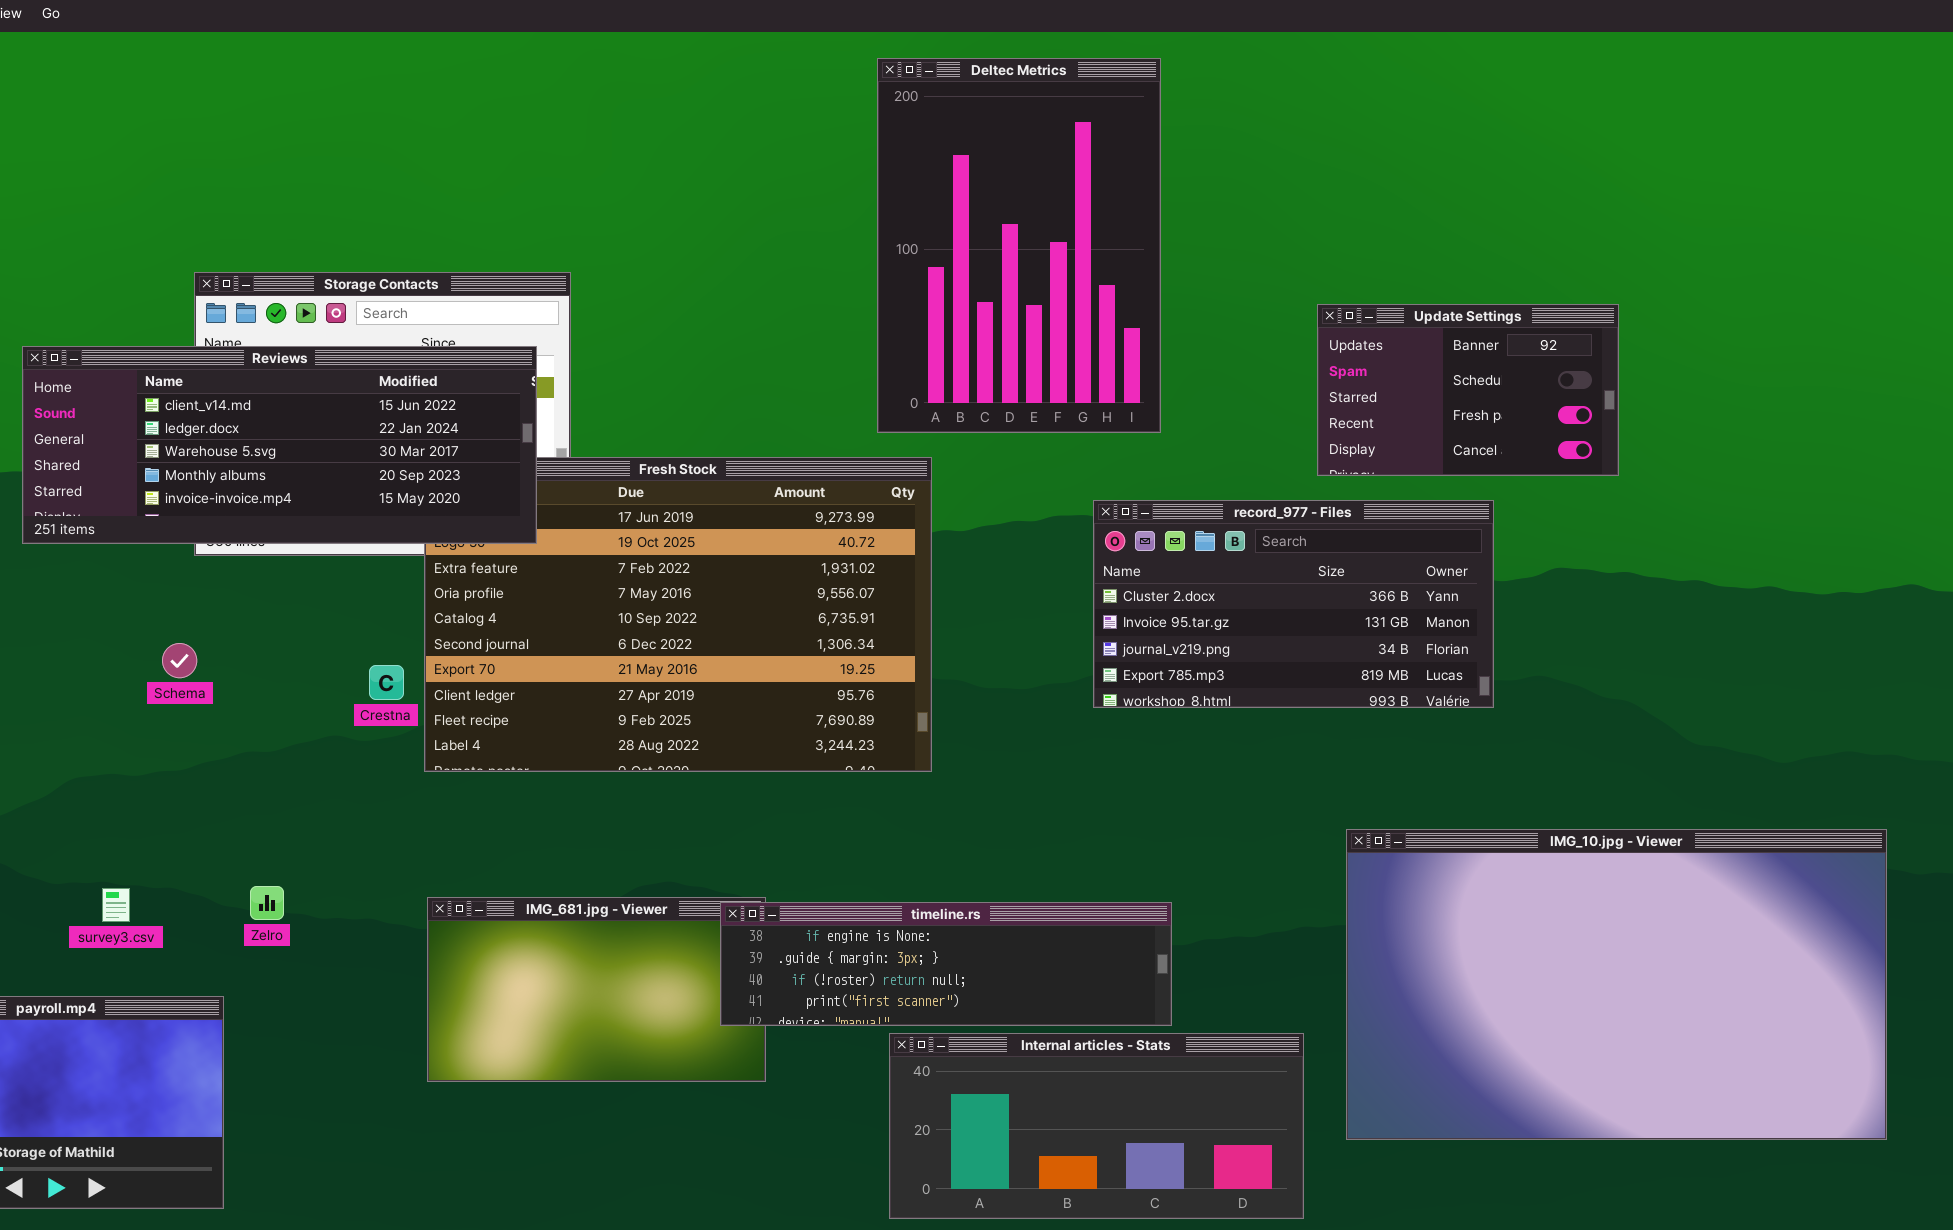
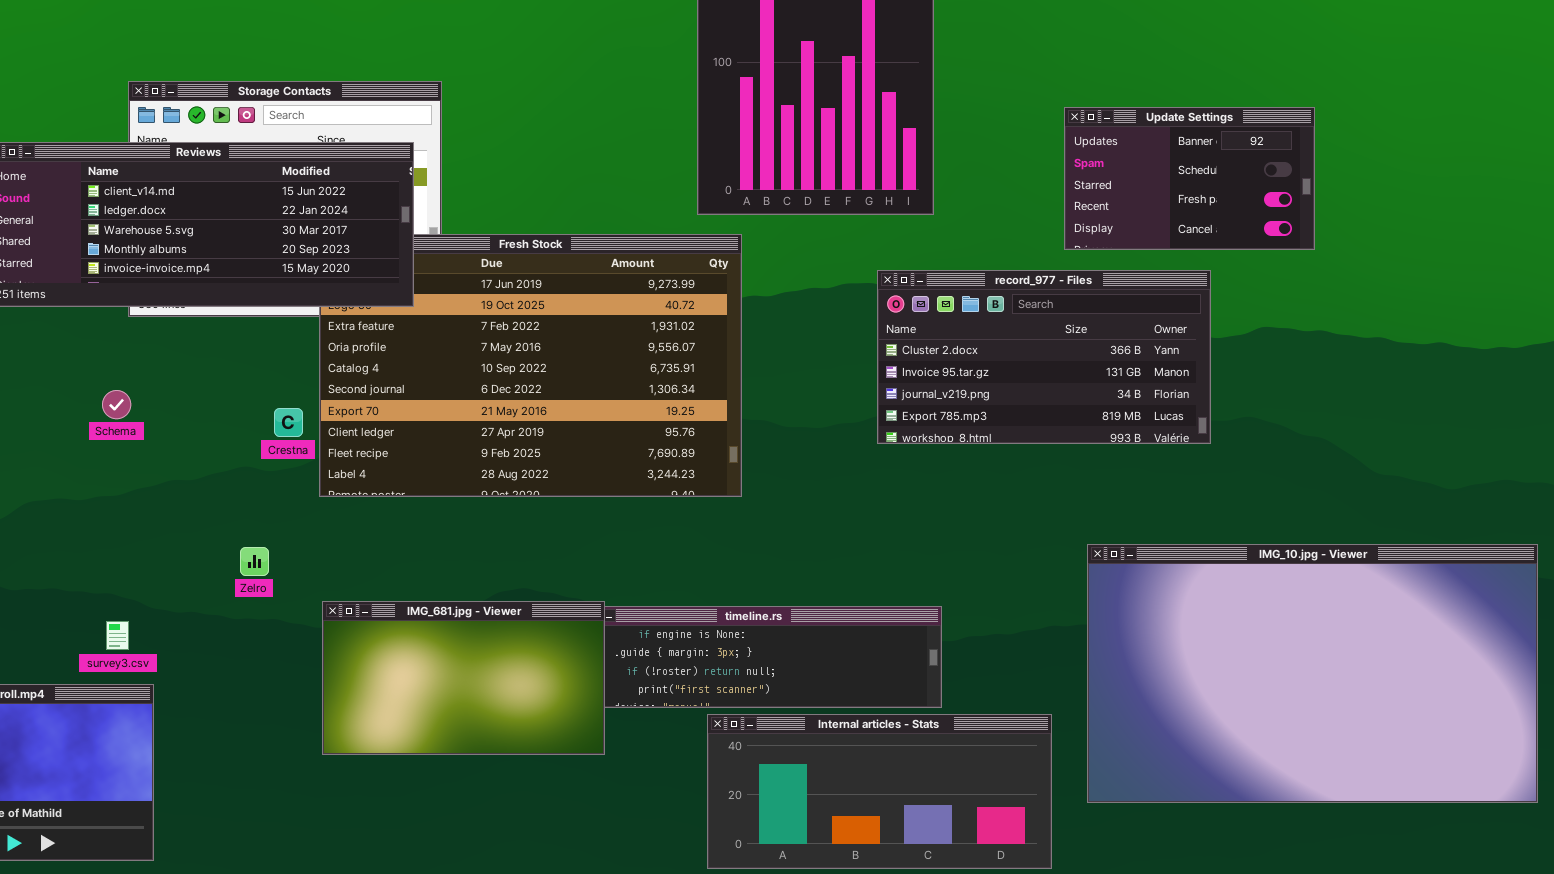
Zelro: [250,886,284,920] -> [240,547,269,576], moved
survey3.csv: [102,888,130,922] -> [106,621,129,650], moved
IMG_681.jpg - Viewer: [427,897,766,1082] -> [322,601,605,755], raised

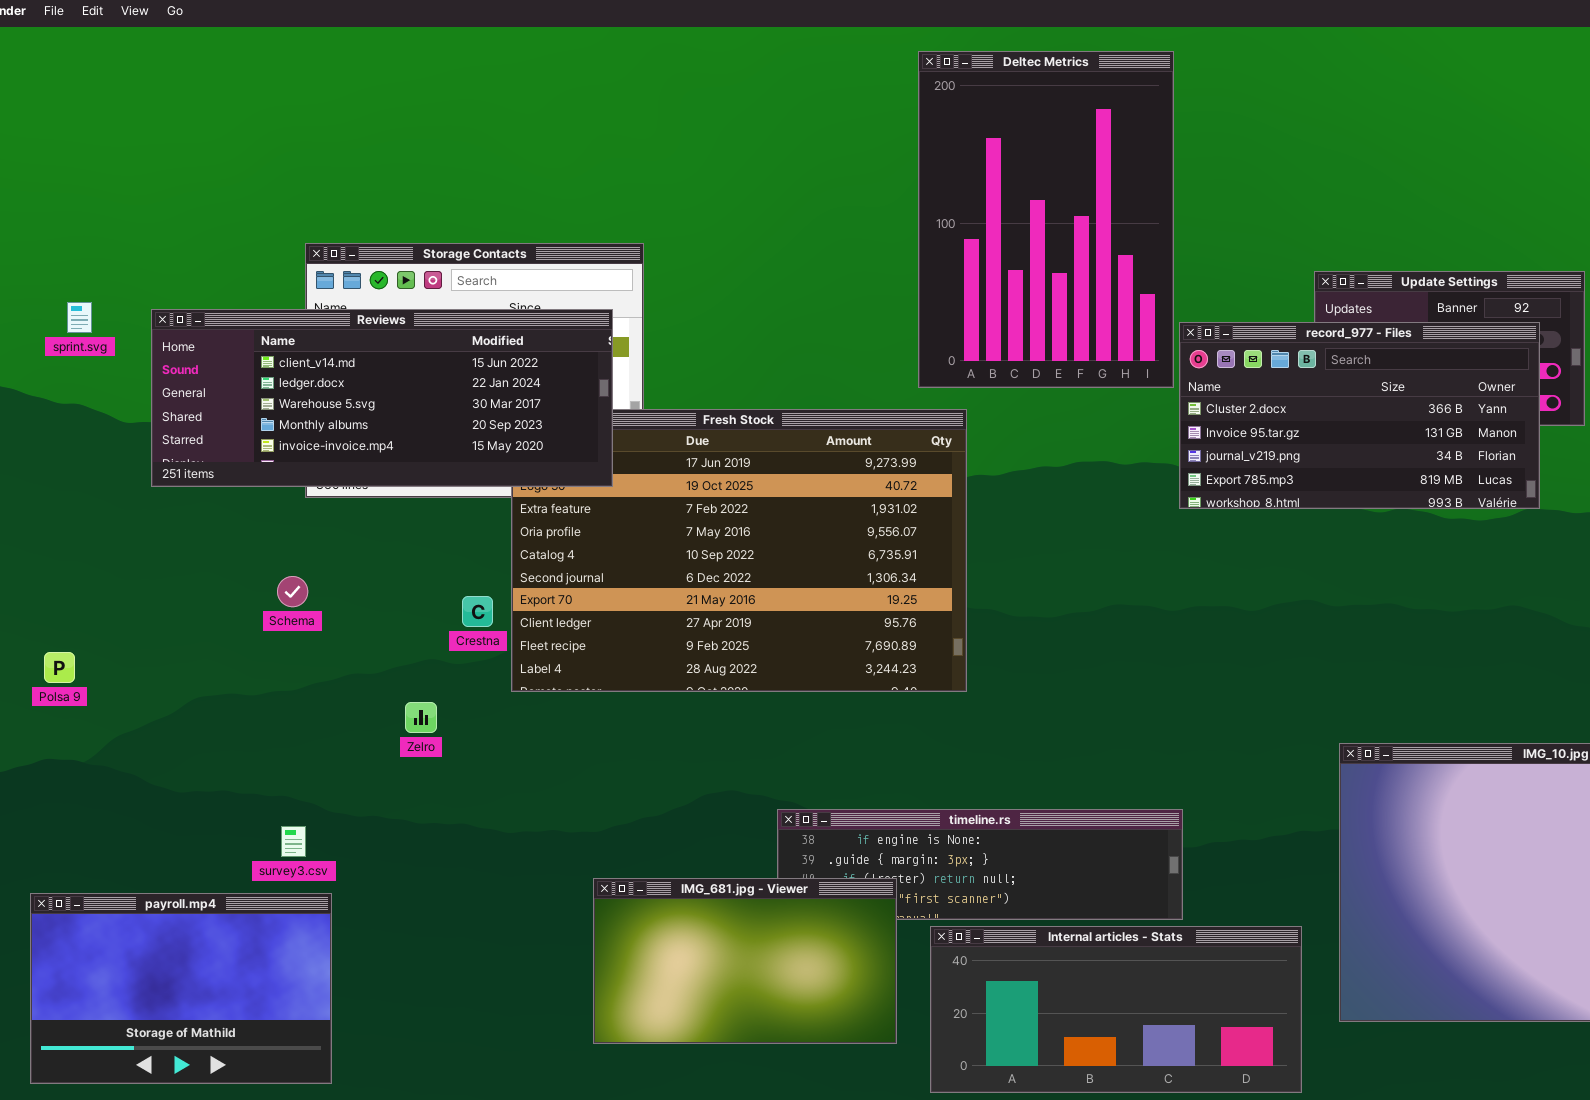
record_977 - Files: [877,270,1211,444] -> [1179,322,1540,509], moved
Zelro: [240,547,269,576] -> [405,702,437,733], moved
IMG_681.jpg - Viewer: [322,601,605,755] -> [593,878,897,1044], moved

